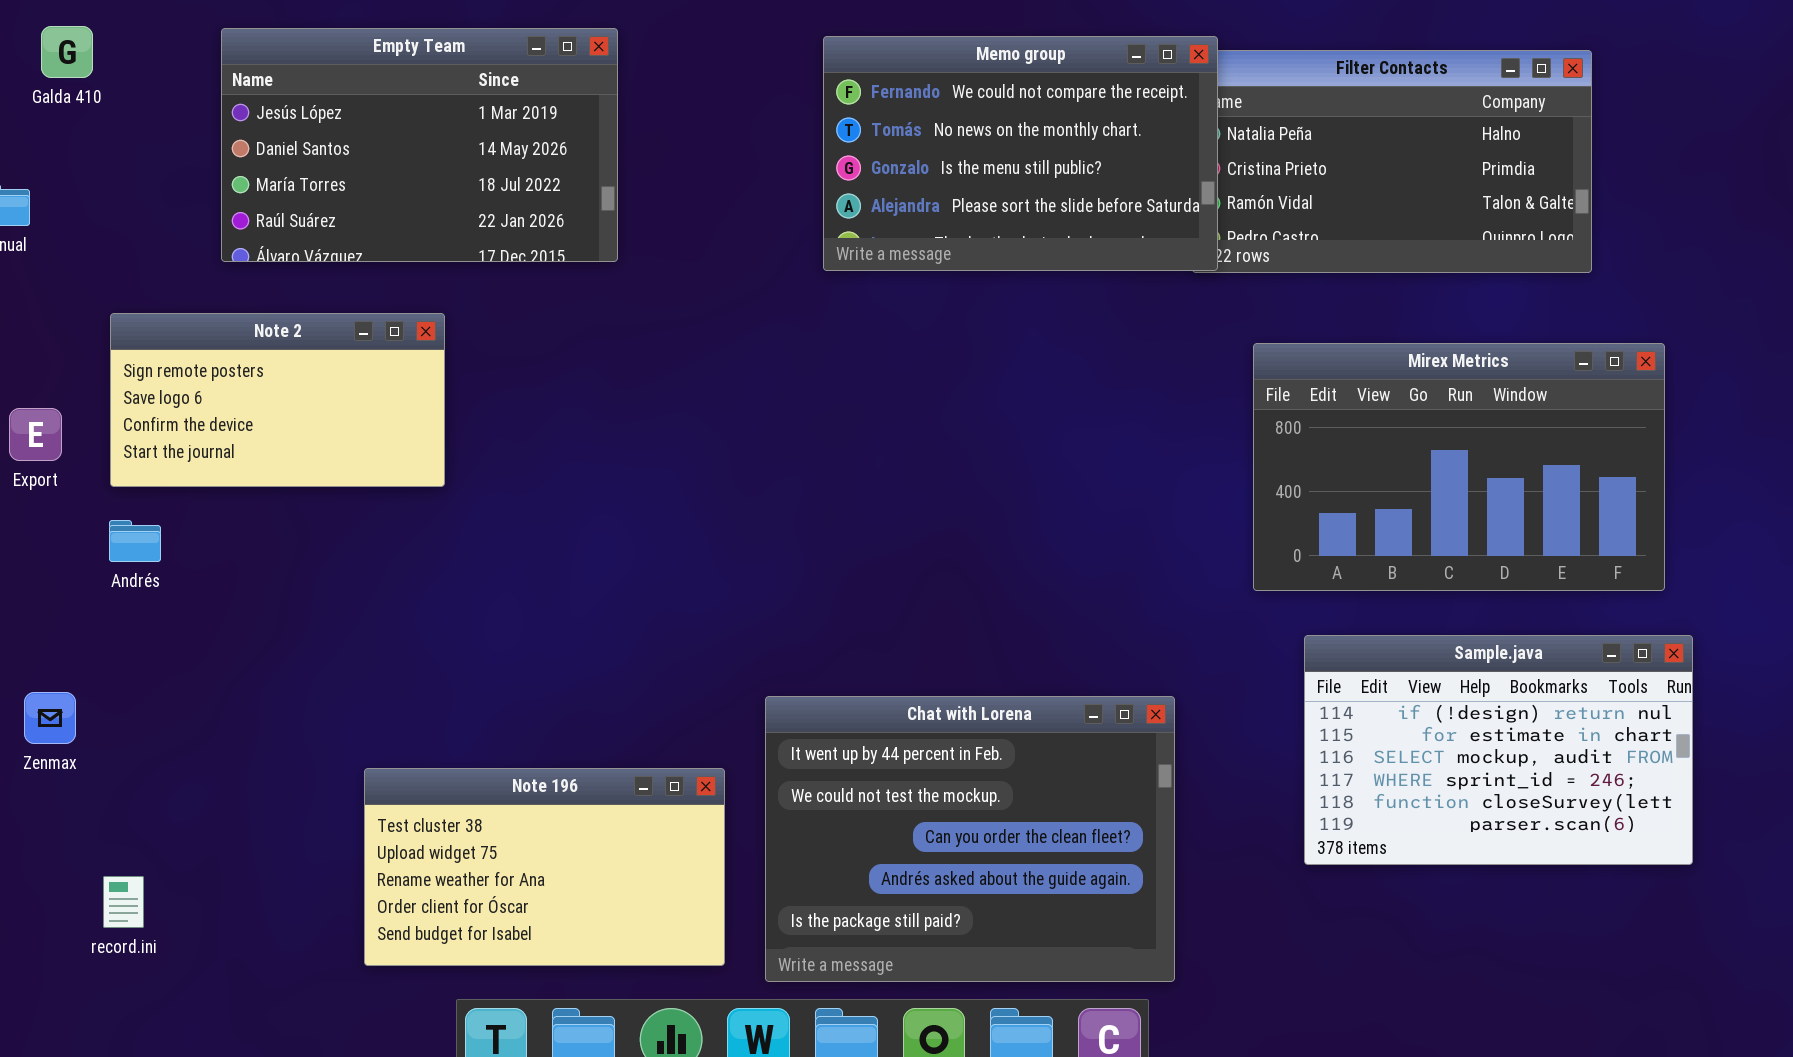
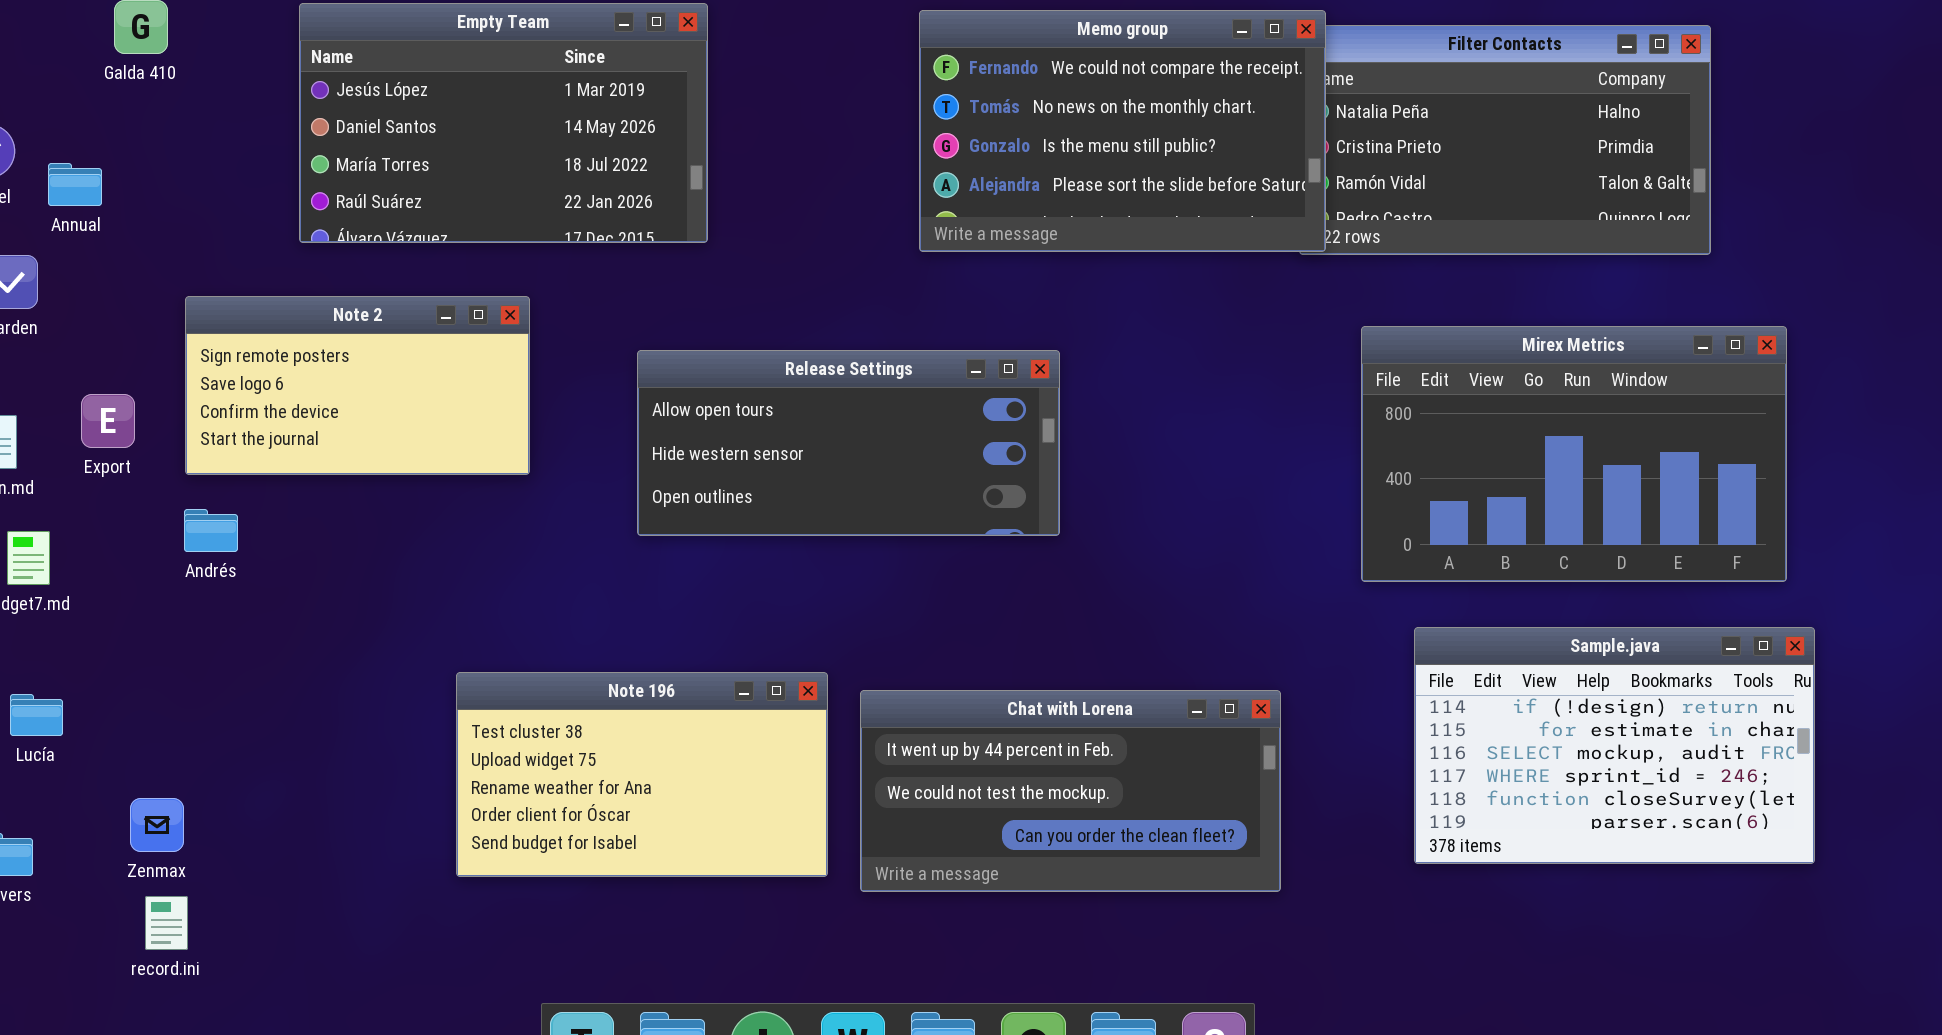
Release Settings: none -> [637,350,1060,536], opened
Zenmax: [24,692,76,744] -> [130,798,184,852], moved
Chat with Lorena: [765,696,1175,982] -> [860,690,1281,892], resized
Note 196: [364,768,725,966] -> [456,672,828,877], moved
record.ini: [103,876,144,928] -> [145,896,188,950], moved

